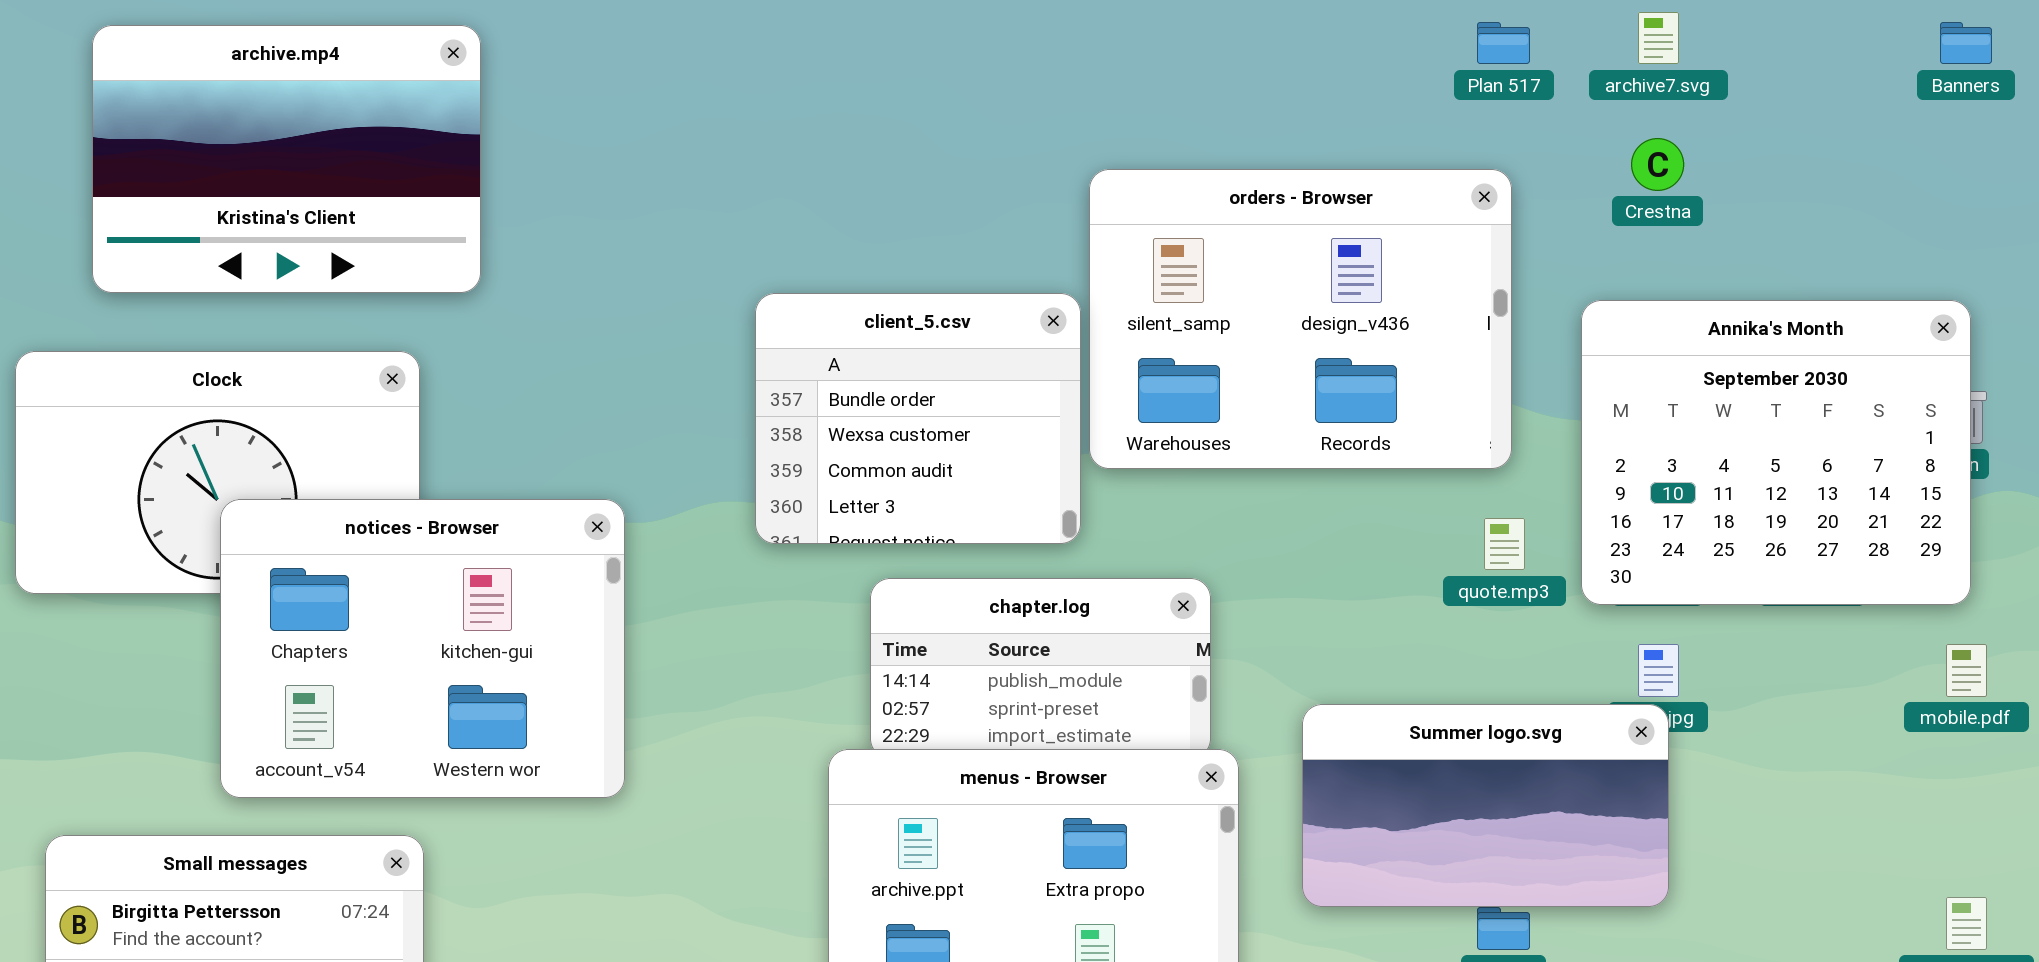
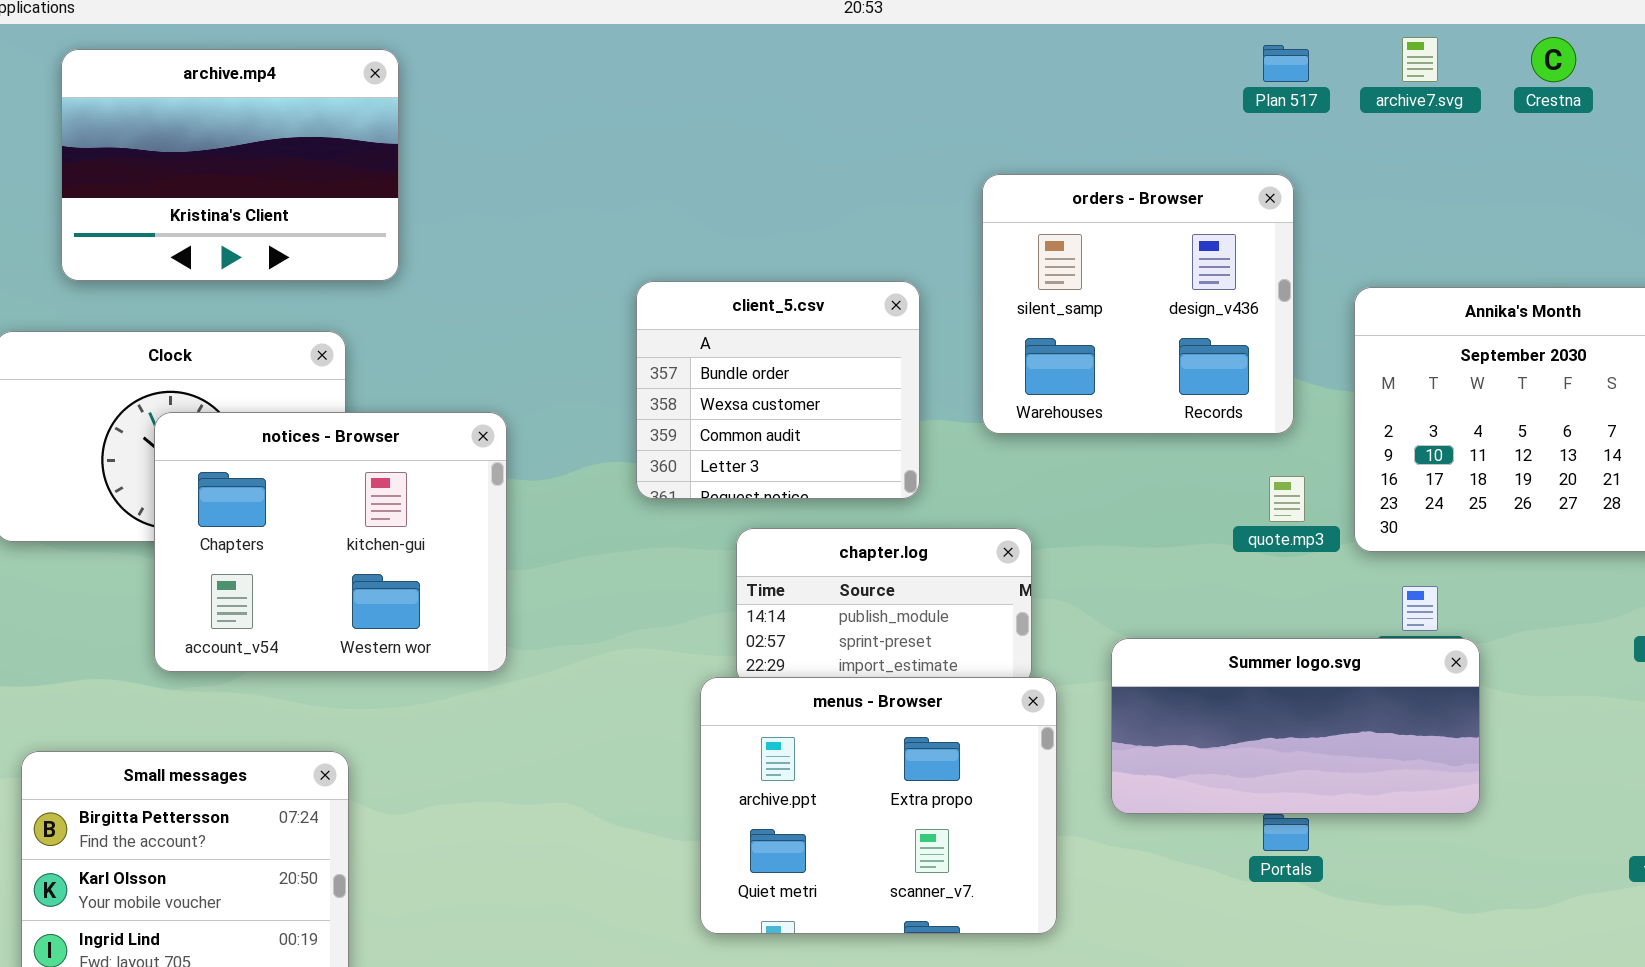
Crestna: [1631,138,1684,191] -> [1531,37,1576,82], moved
orders - Browser: [1089,169,1512,469] -> [982,174,1294,434], resized
notices - Browser: [220,499,625,798] -> [154,412,507,672], moved
Summer logo.svg: [1302,704,1669,907] -> [1111,638,1480,814], resized

